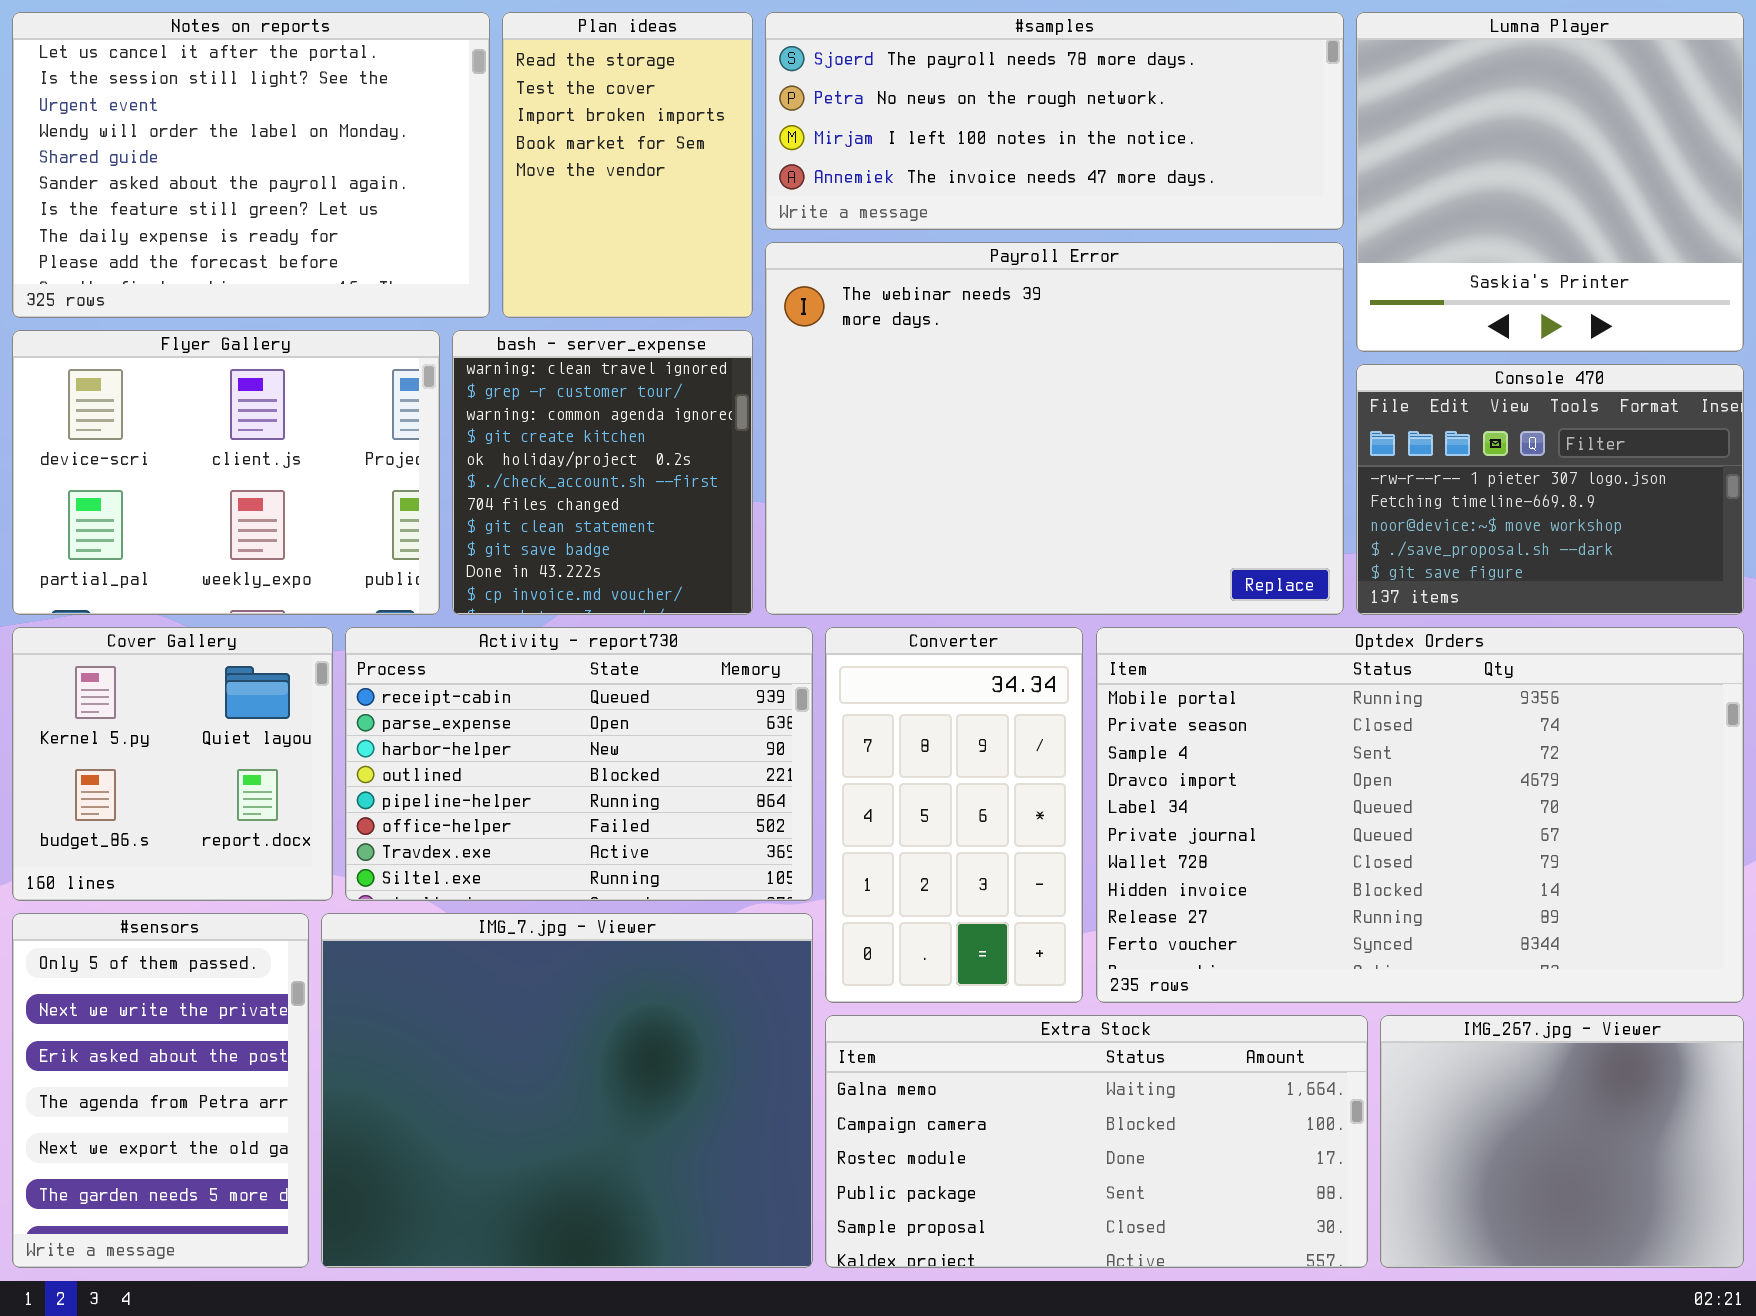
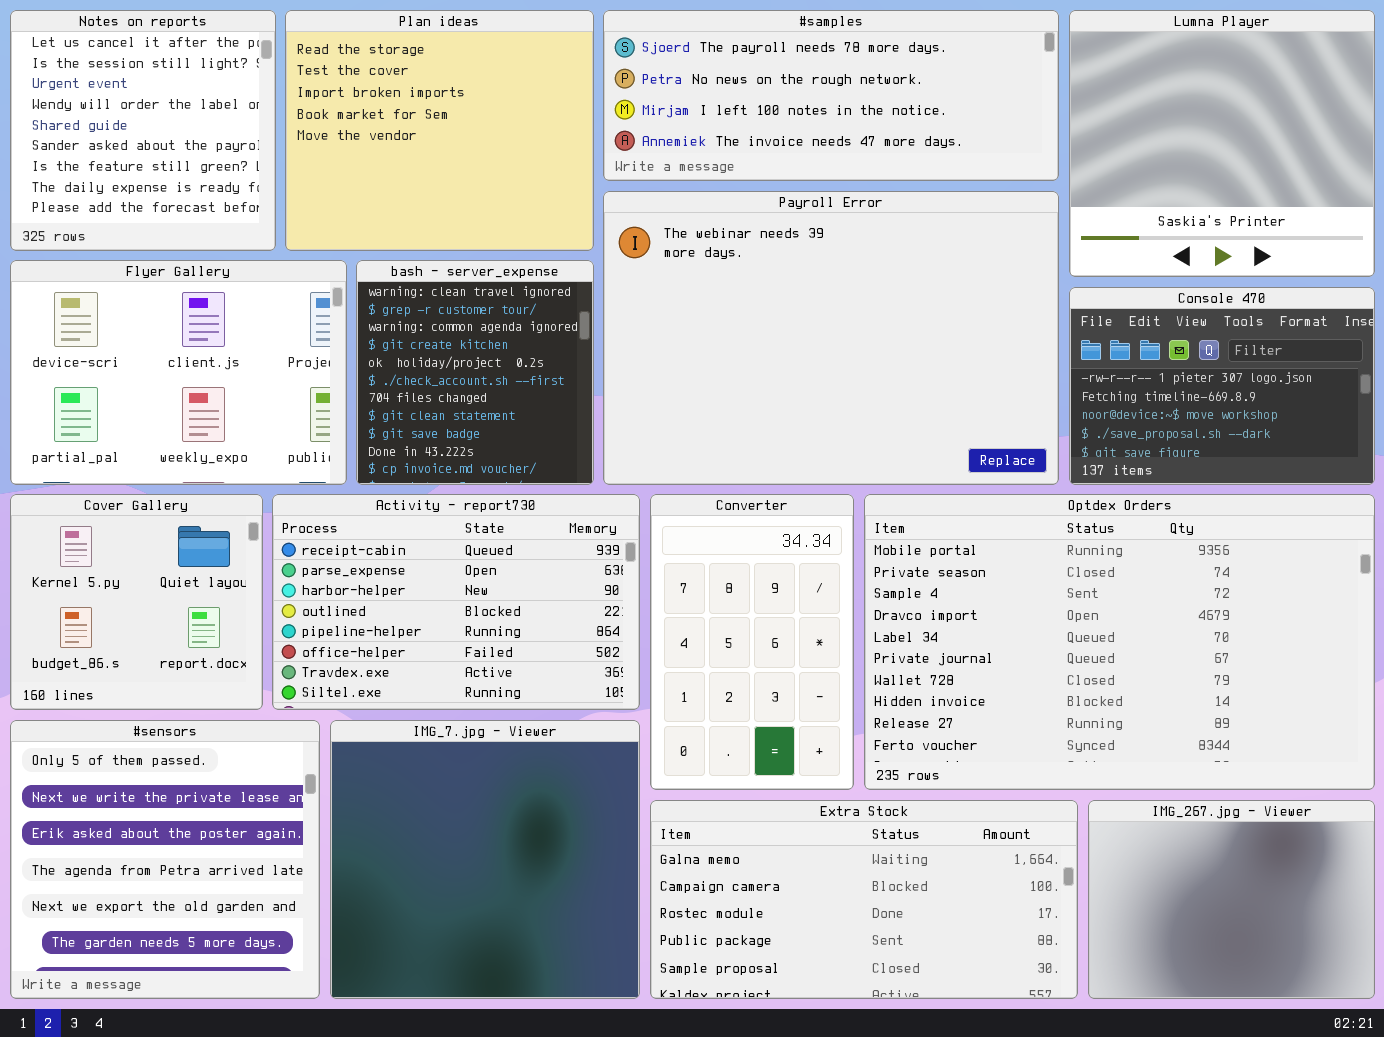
Notes on reports: [12,12,490,318] -> [10,10,276,251], resized
Plan ideas: [502,12,753,318] -> [285,10,594,251], resized
#sensors: [12,913,309,1268] -> [10,720,320,999], resized
IMG_7.jpg - Viewer: [321,913,813,1268] -> [330,720,640,999], resized

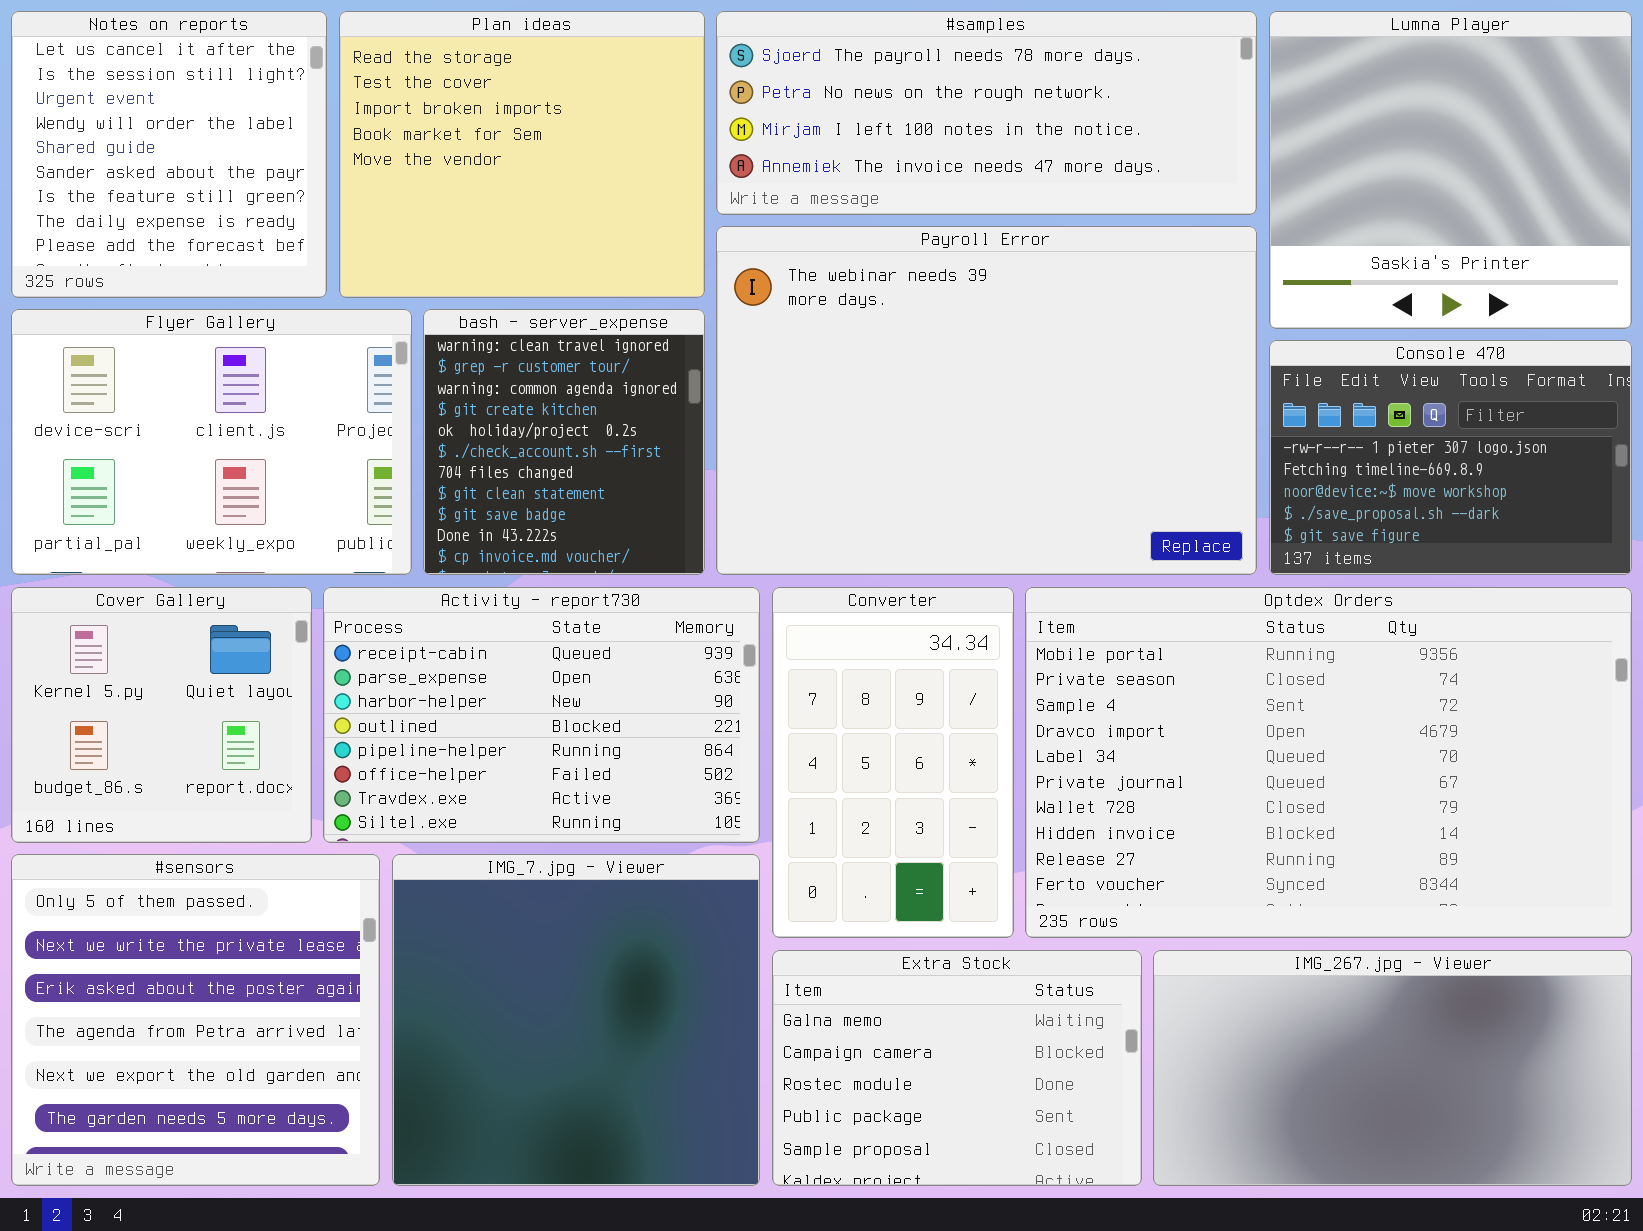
Extra Stock: [650,800,1078,999] -> [772,950,1142,1186], resized
IMG_267.jpg - Viewer: [1088,800,1375,999] -> [1153,950,1632,1186], resized

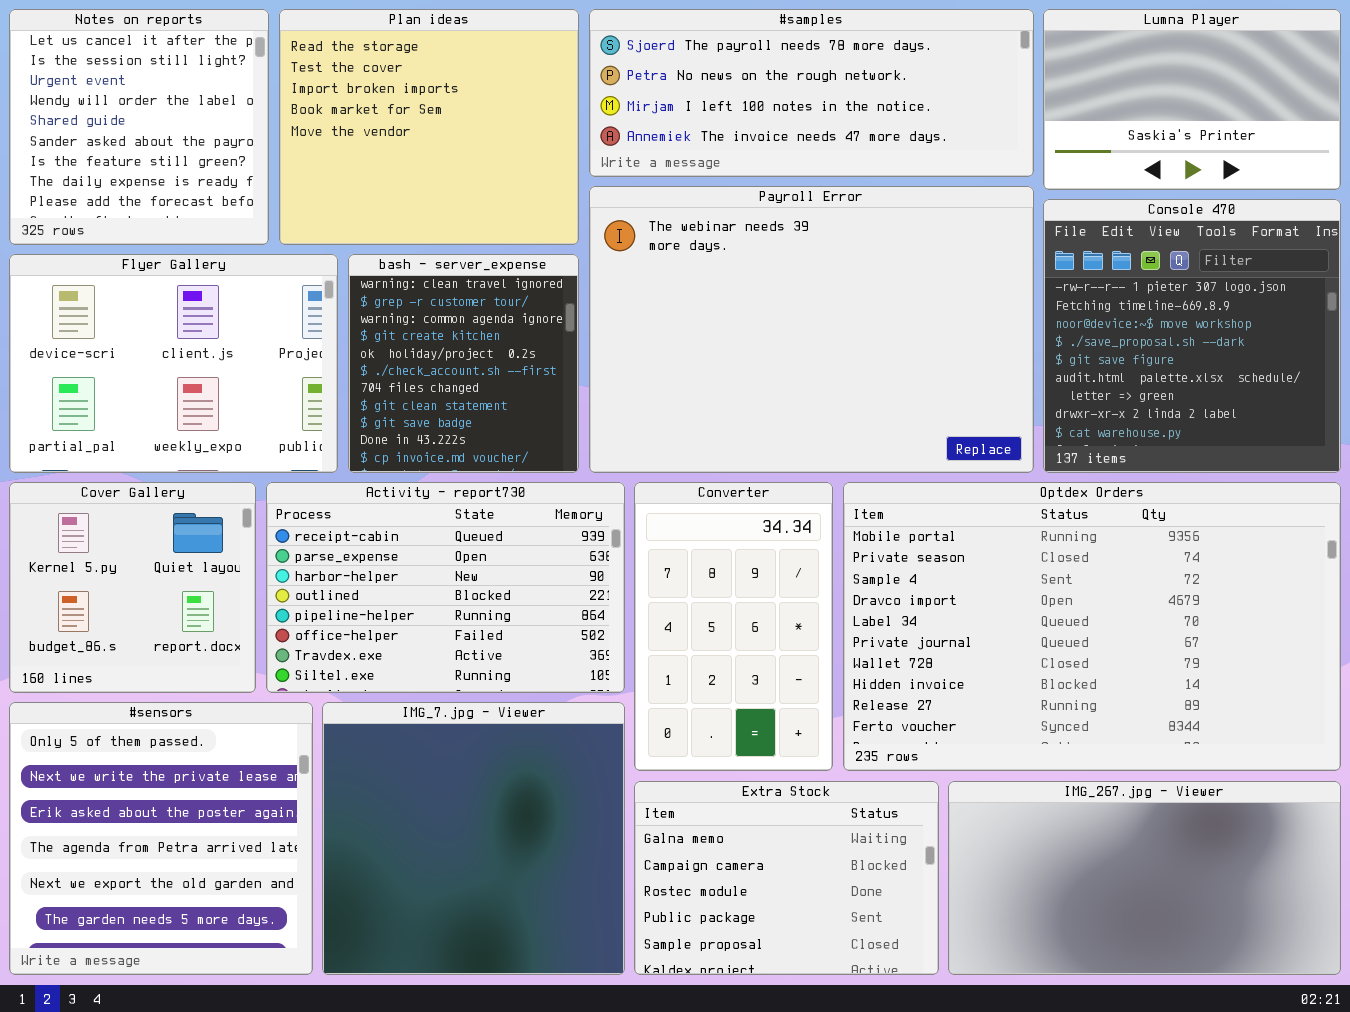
Lumna Player: [1269,11,1632,329] -> [1043,9,1341,190], resized
Console 470: [1269,340,1632,575] -> [1043,199,1341,473], resized

